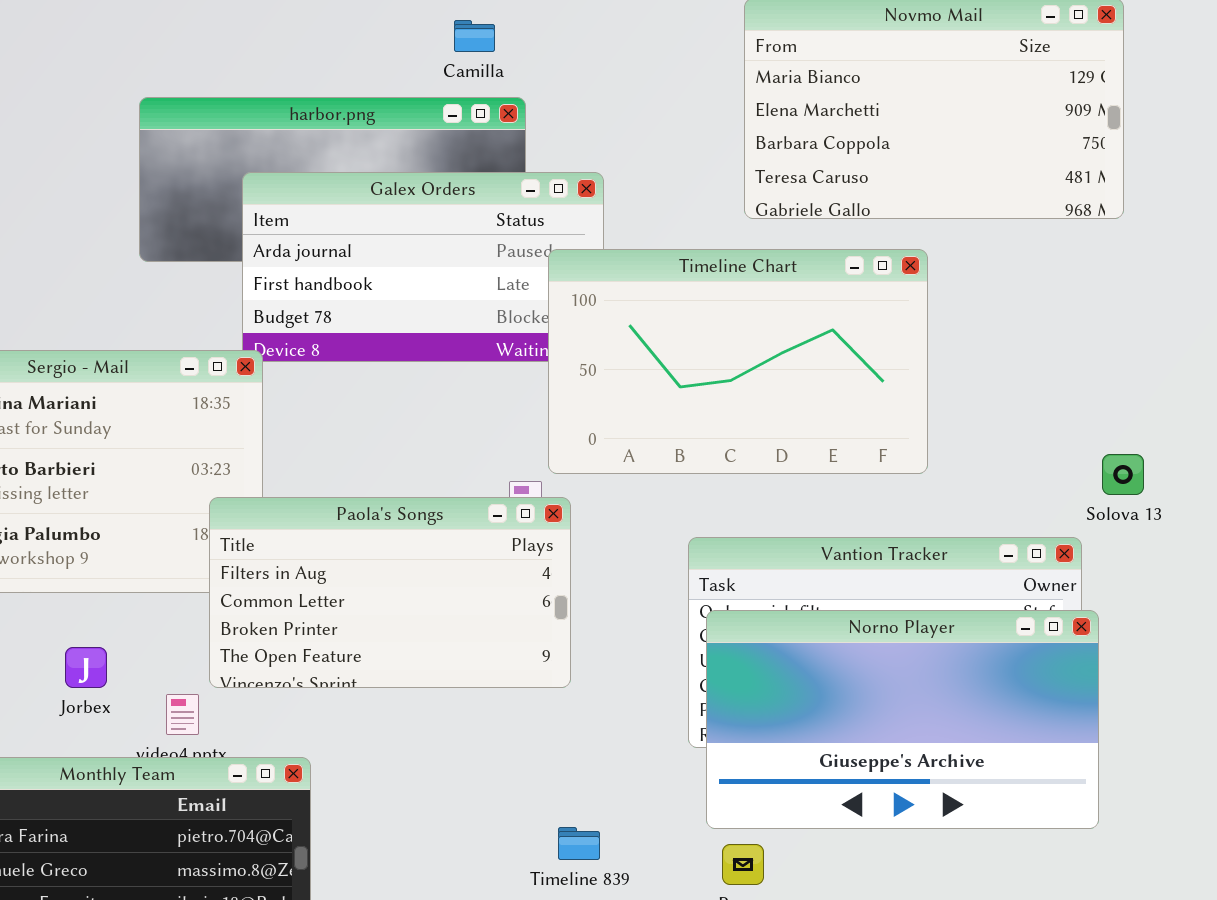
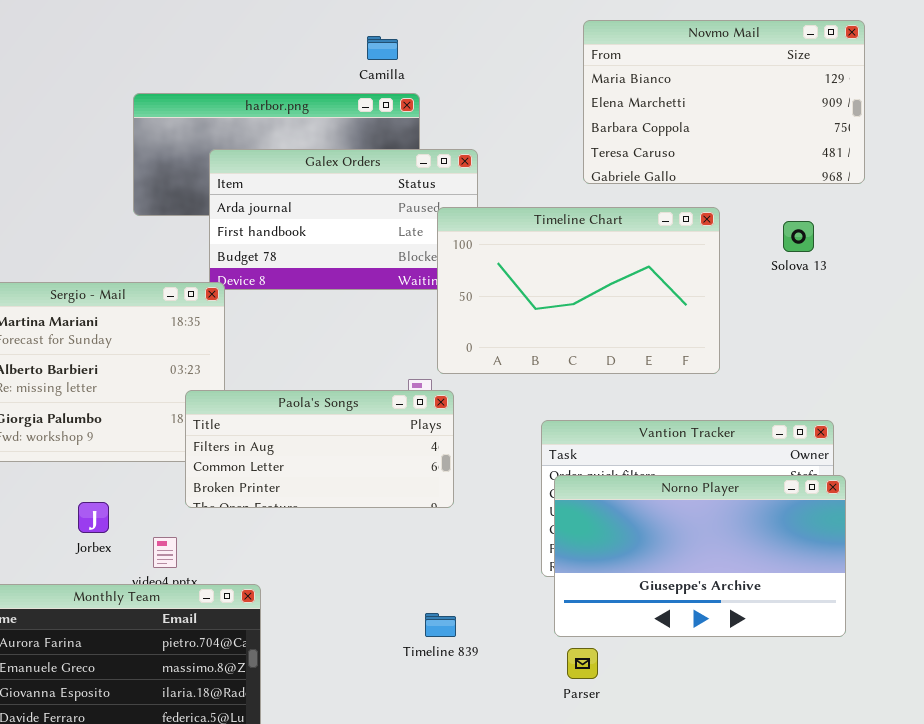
Solova 13: [1102,454,1144,495] -> [783,221,814,252], moved
Paola's Songs: [209,497,571,688] -> [185,390,454,508], resized
Timeline 839: [558,827,600,860] -> [425,613,456,637], moved

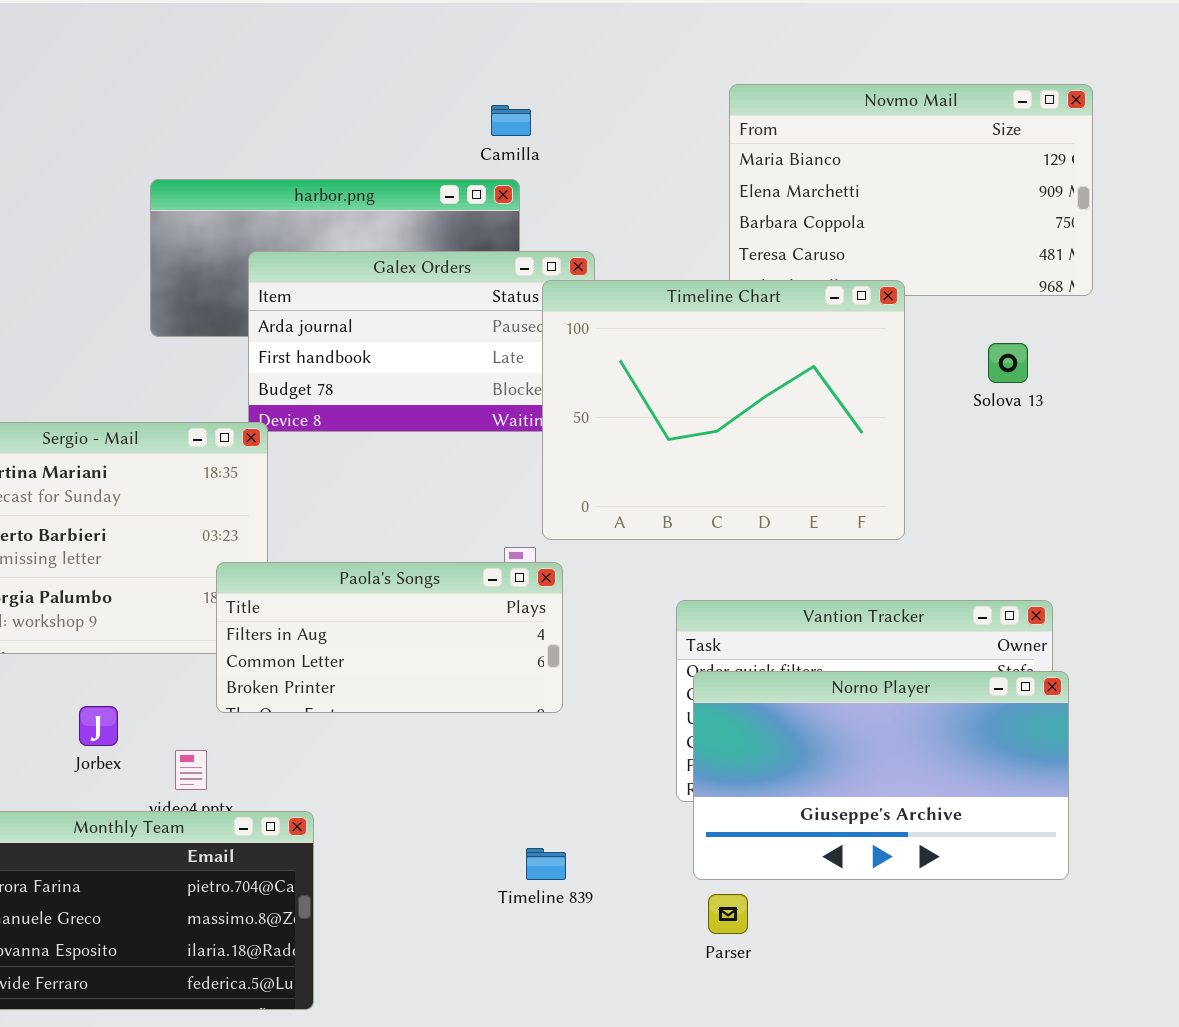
Camilla: [367,36,398,60] -> [491,105,531,136], moved
Timeline Chart: [437,207,720,374] -> [542,280,905,540], resized

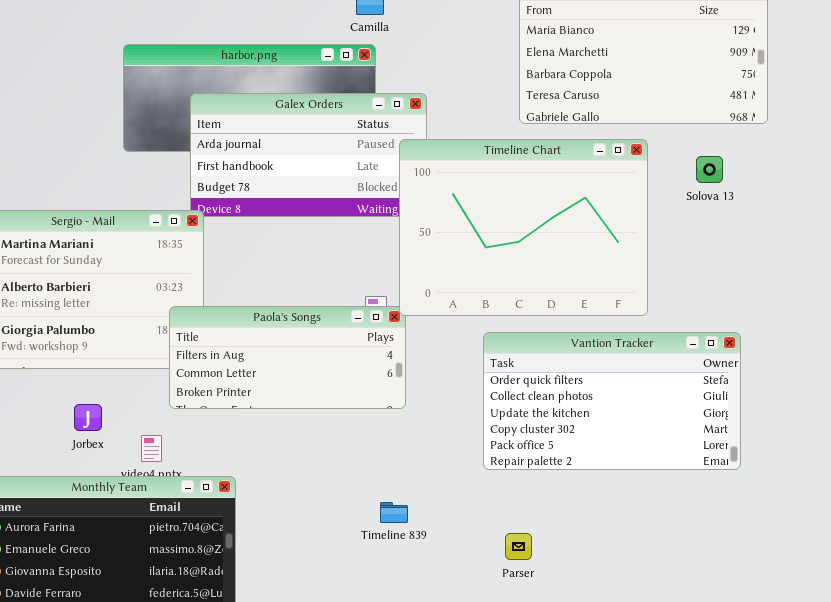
Timeline Chart: [542,280,905,540] -> [399,139,648,316], moved
Norno Player: [693,671,1069,880] -> none, closed

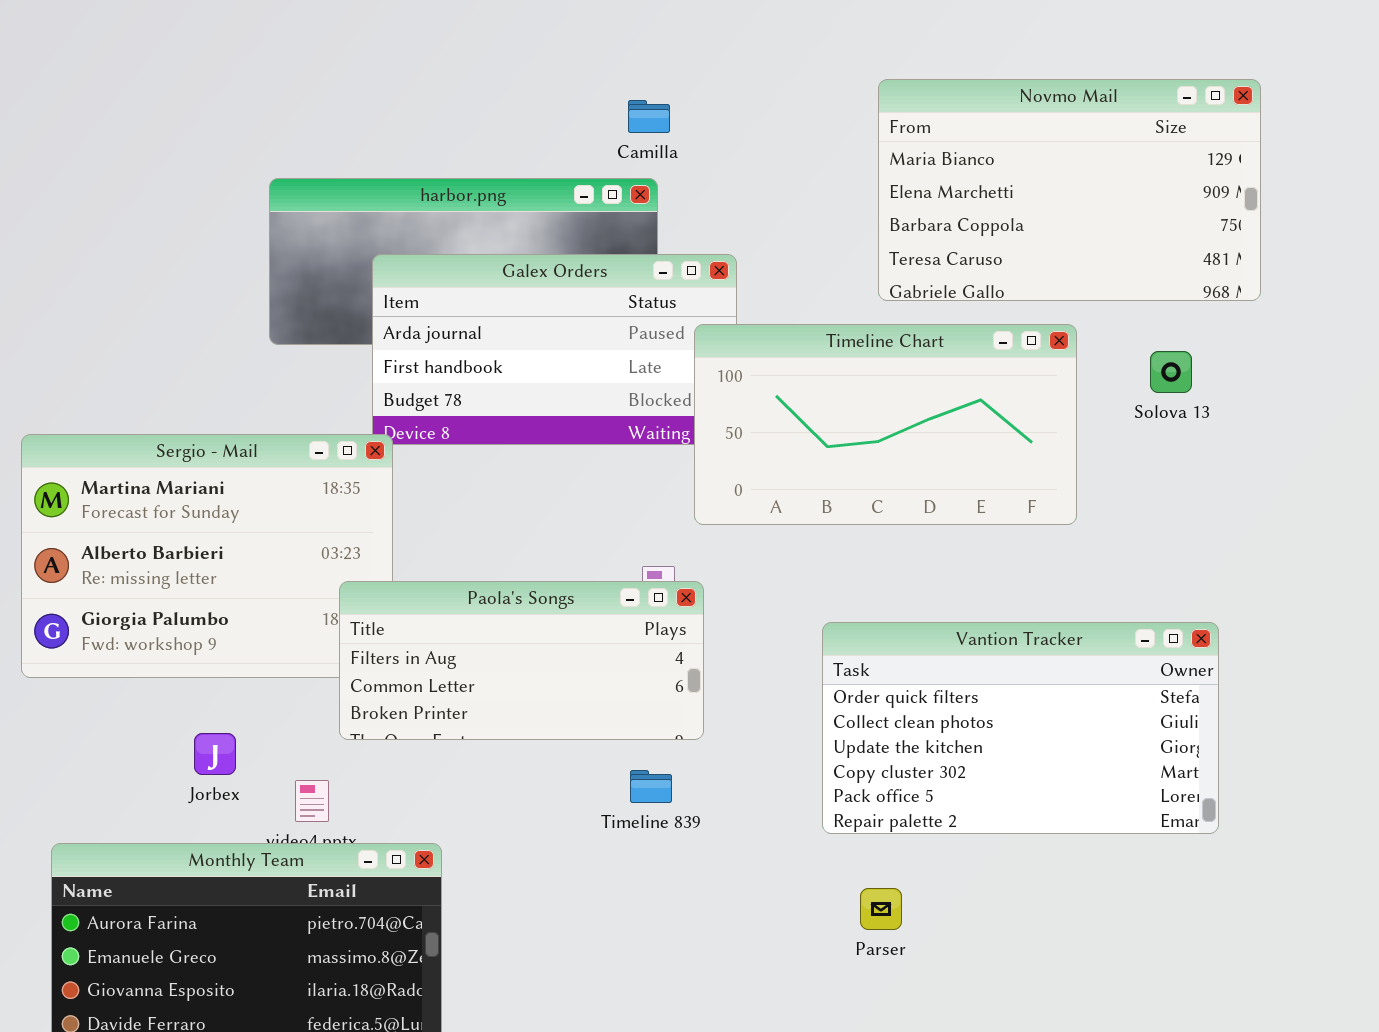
Timeline Chart: [399,139,648,316] -> [694,324,1077,525], resized
Timeline 839: [380,502,408,523] -> [630,770,672,803], moved
Parser: [505,533,532,560] -> [860,888,902,930], moved

